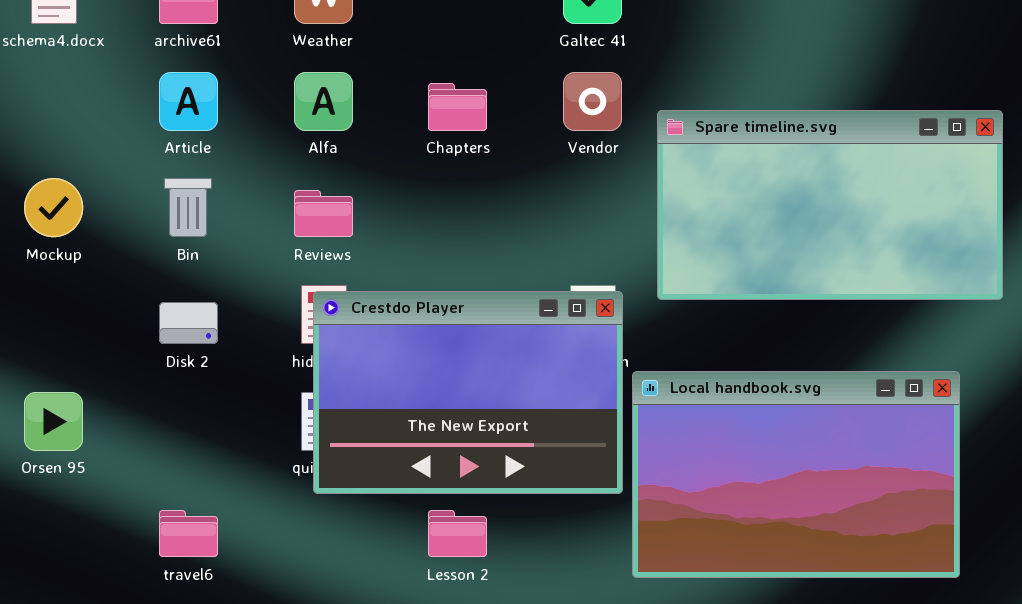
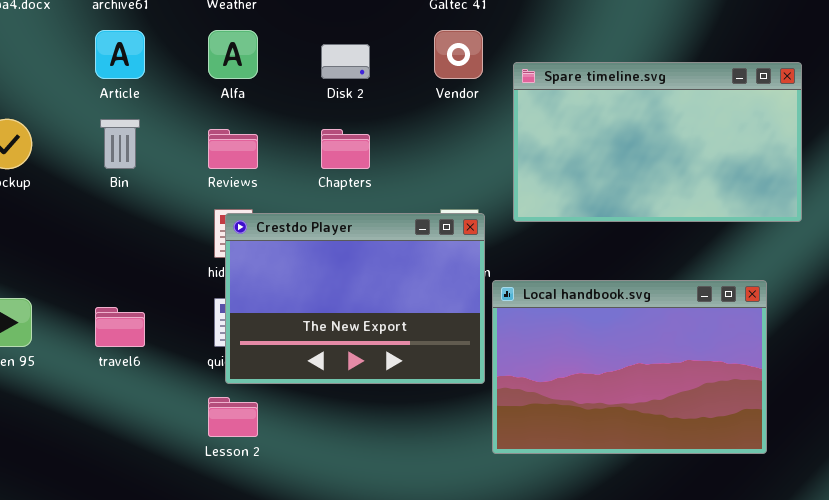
Chapters: [428,83,487,131] -> [321,129,370,169], moved
Disk 2: [159,302,218,344] -> [321,44,370,79], moved
travel6: [159,510,218,557] -> [95,307,145,347], moved
Lesson 2: [428,510,487,557] -> [208,397,258,437], moved

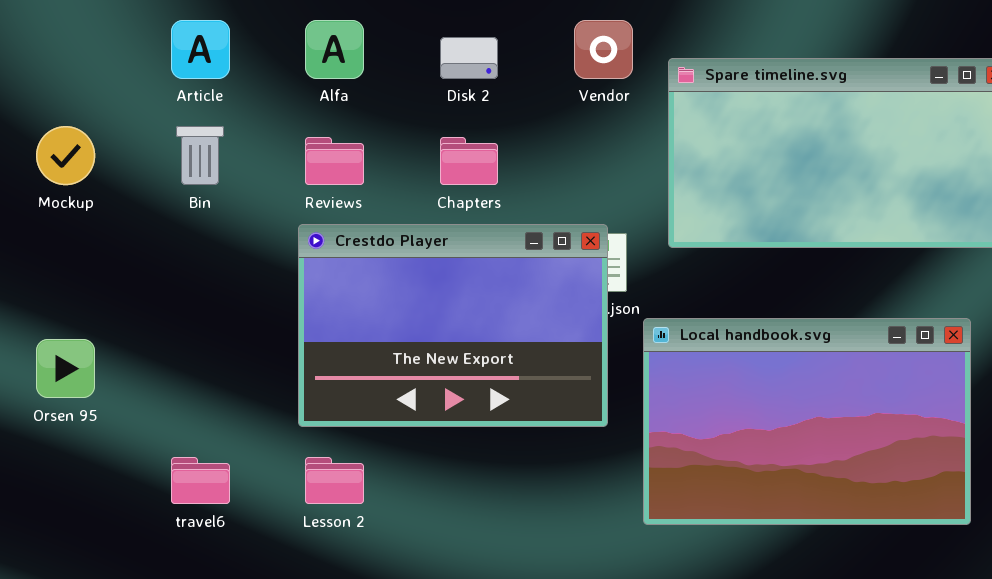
Crestdo Player: [225,213,485,384] -> [298,224,608,427], moved
travel6: [95,307,145,347] -> [171,457,230,504], moved

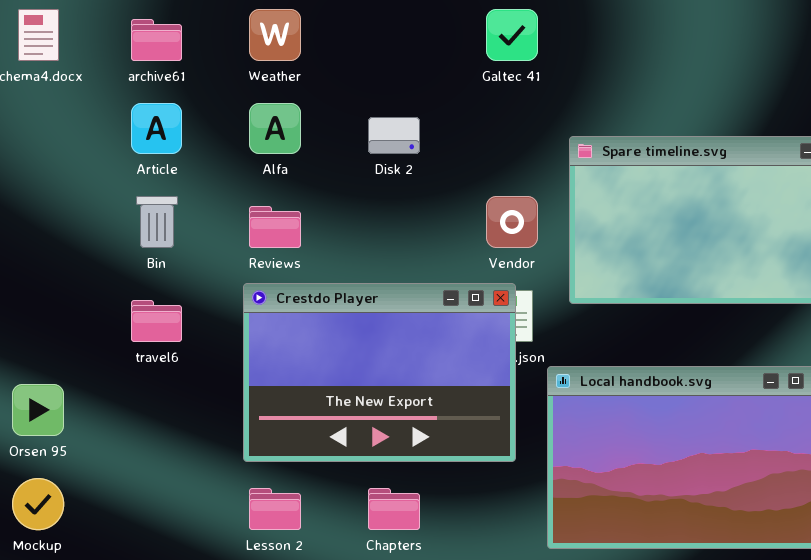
Vendor: [574,20,633,79] -> [486,196,538,248], moved
Mockup: [36,126,95,185] -> [12,478,64,530], moved
Chapters: [440,137,498,185] -> [368,488,420,530], moved
travel6: [171,457,230,504] -> [131,300,182,342], moved

